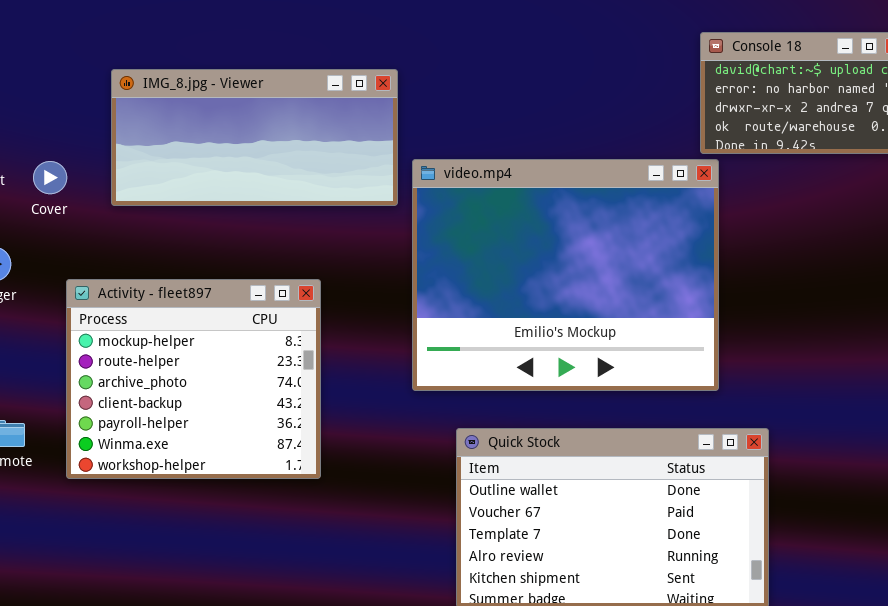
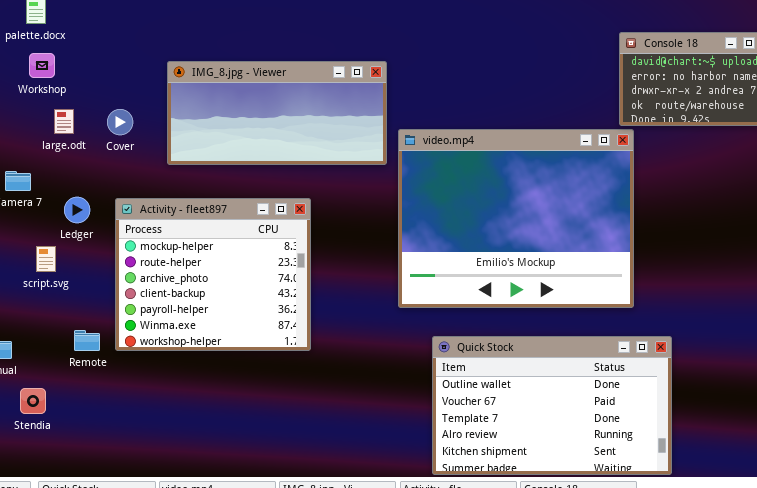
Cover: [33,161,67,194] -> [107,109,133,135], moved
Activity - fleet897: [66,279,321,479] -> [115,198,311,351], moved

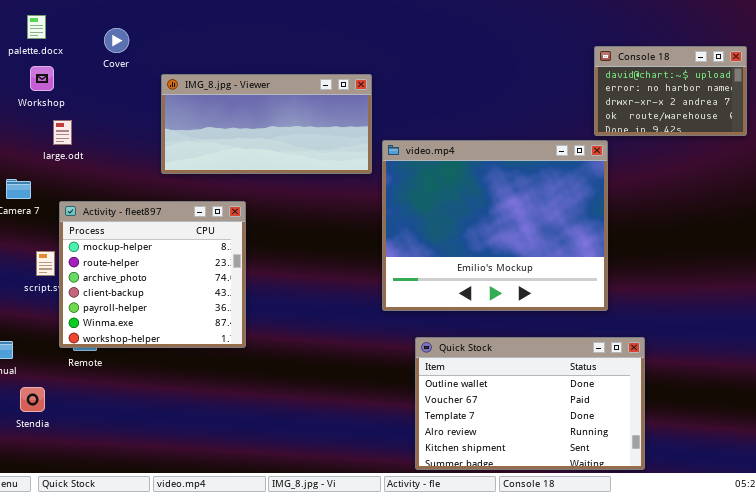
Cover: [107,109,133,135] -> [104,28,129,53], moved
Activity - fleet897: [115,198,311,351] -> [59,201,246,348], moved

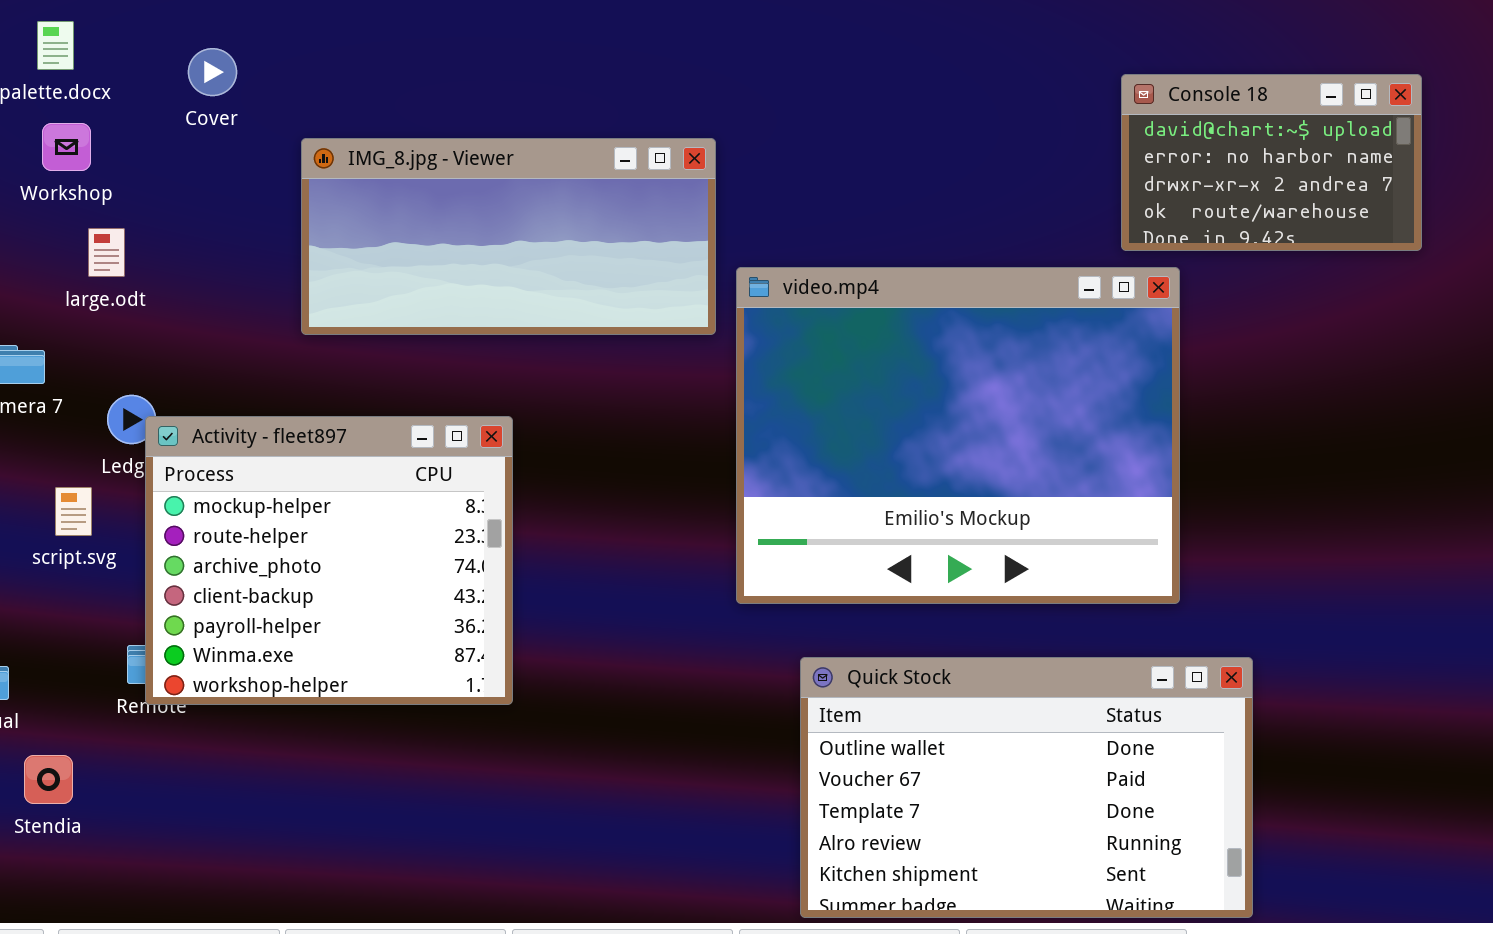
Console 18: [594,46,747,136] -> [1121,74,1422,251], moved
Activity - fleet897: [59,201,246,348] -> [145,416,513,705], moved

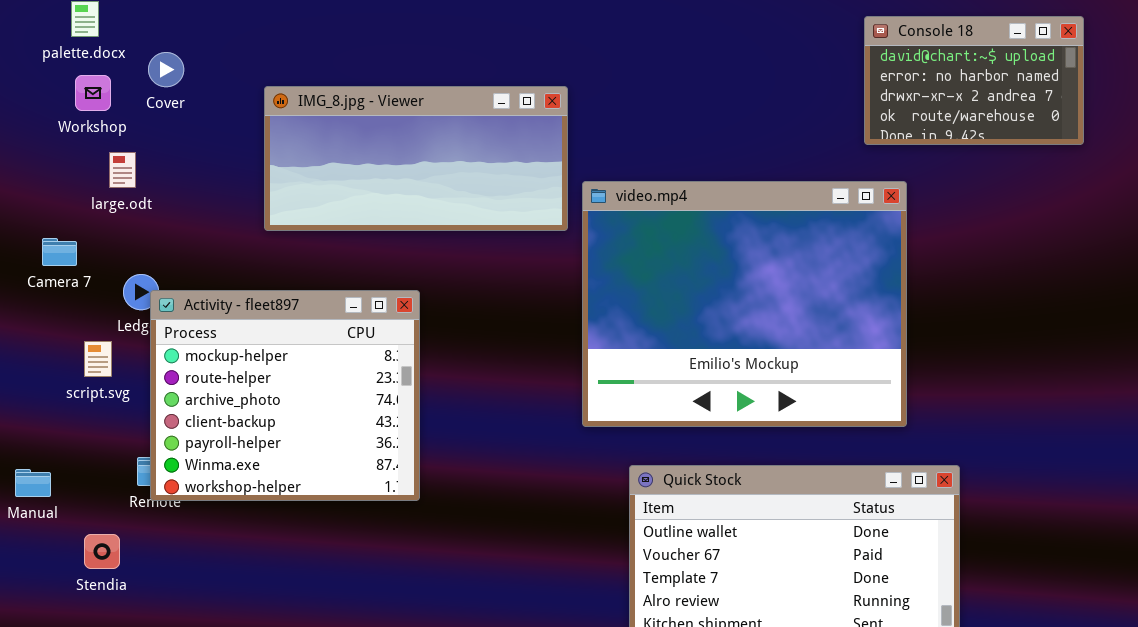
Cover: [188,48,237,96] -> [148,52,184,87], moved
Console 18: [1121,74,1422,251] -> [864,16,1084,145], moved
Stendia: [24,755,73,804] -> [84,534,120,569], moved

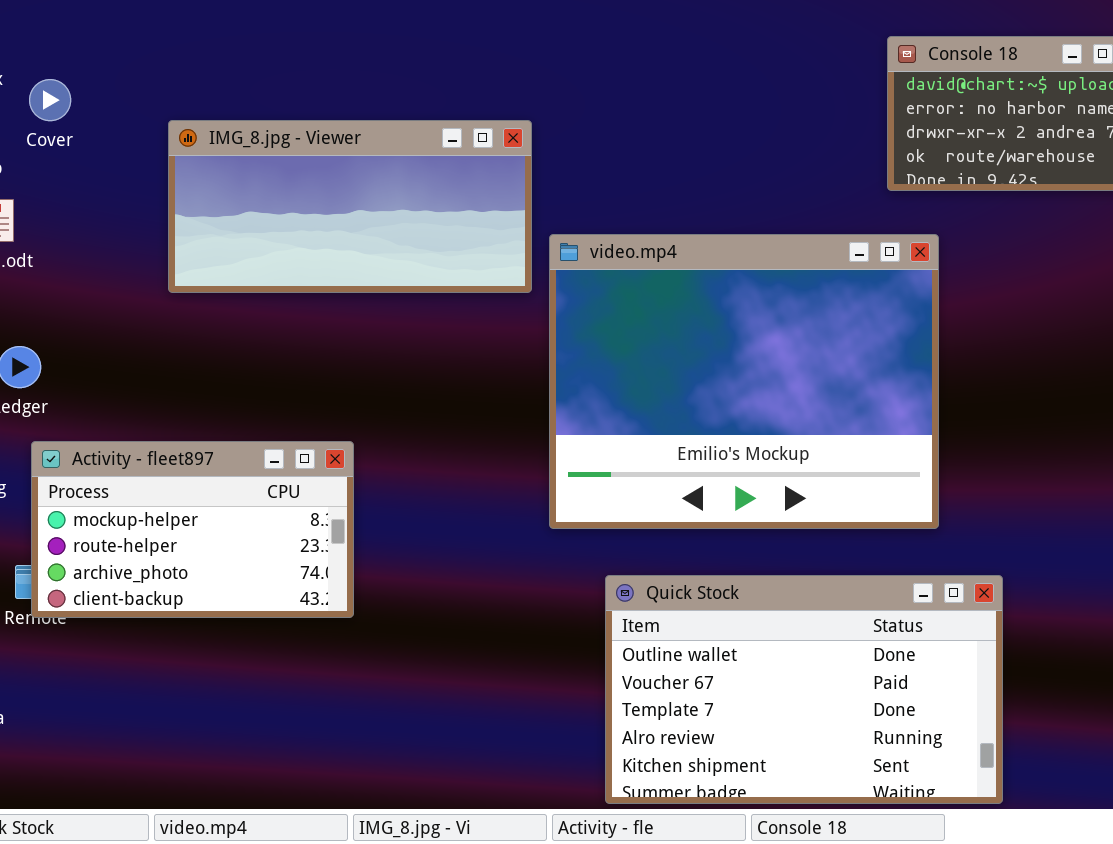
Activity - fleet897: [150,290,420,501] -> [31,441,354,618], resized

